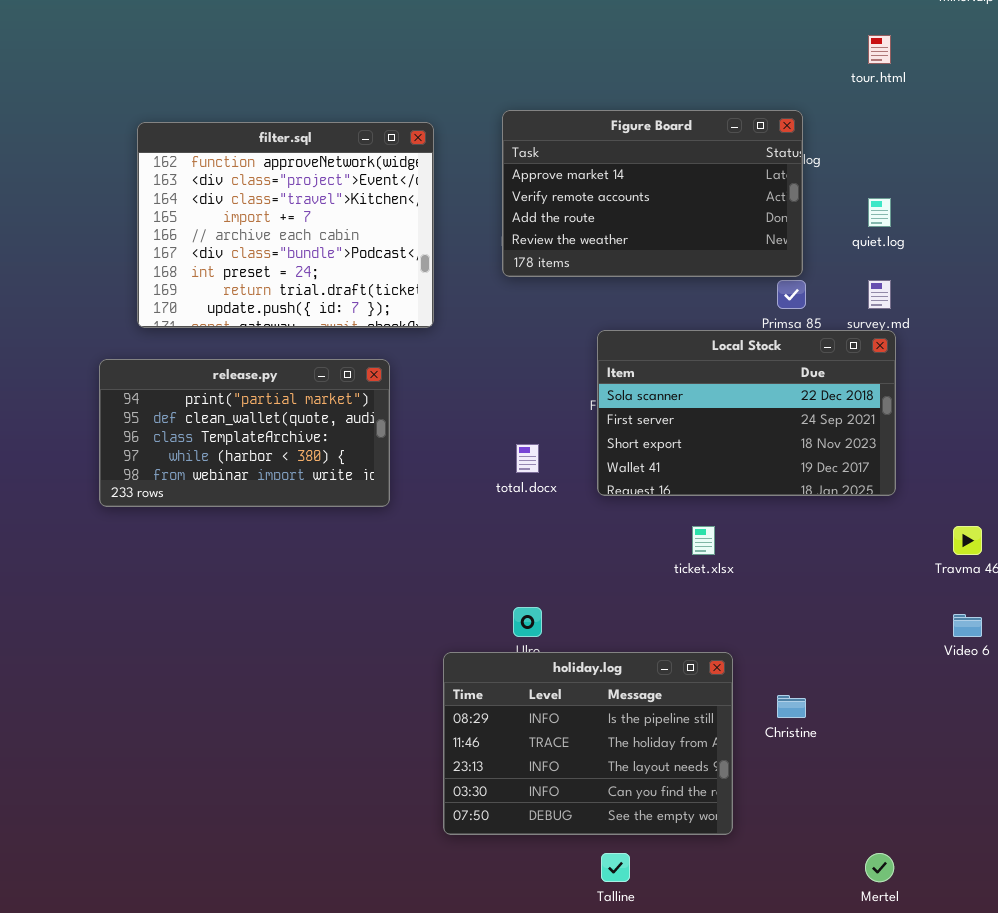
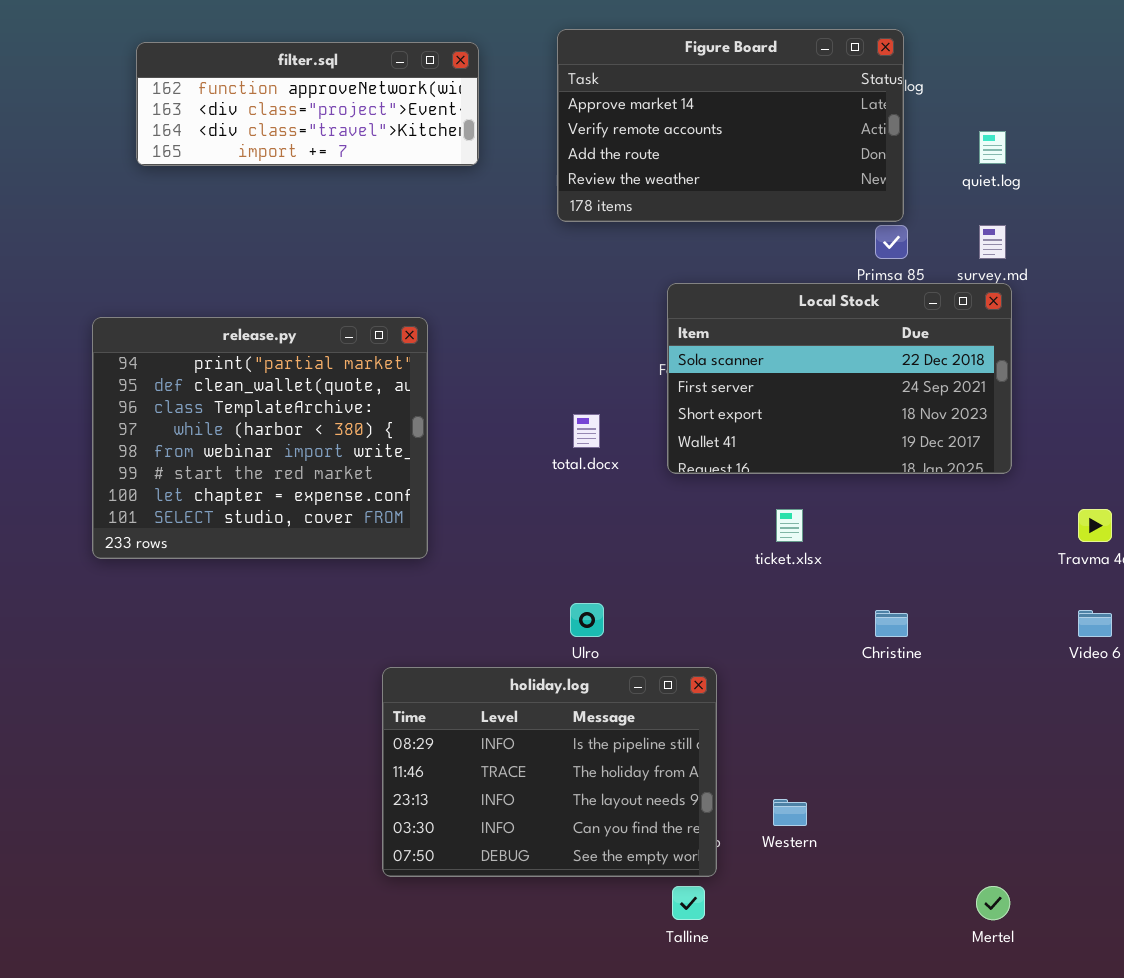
filter.sql: [137,122,434,328] -> [136,42,479,166], resized
release.py: [99,359,390,507] -> [92,317,428,559], resized
holiday.log: [443,652,733,835] -> [382,667,717,877], moved
Christine: [777,695,806,718] -> [875,610,908,637], moved

